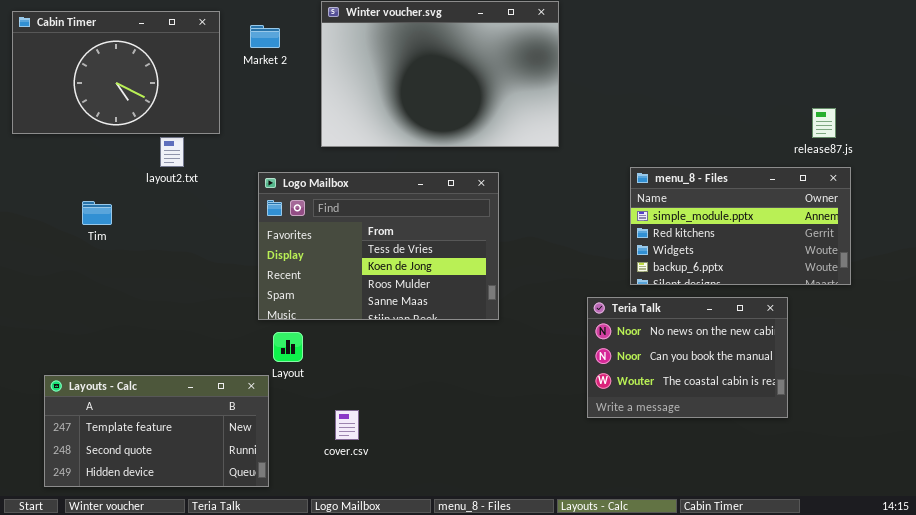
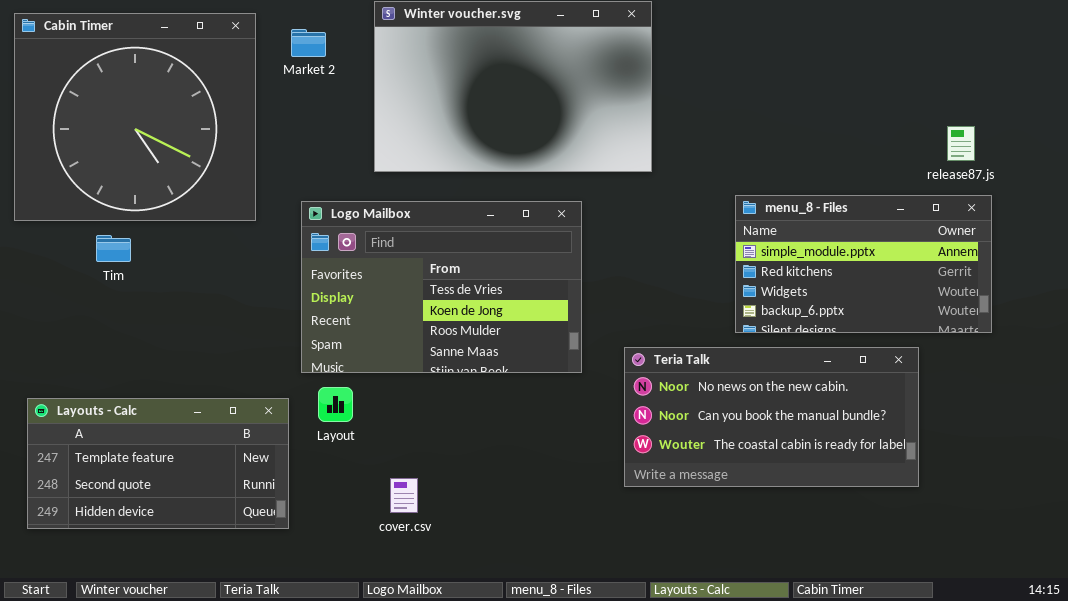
Cabin Timer: [12,11,220,134] -> [14,13,256,221], resized
Teria Talk: [587,297,788,418] -> [624,347,919,487], resized
Layouts - Calc: [44,375,269,487] -> [27,398,289,529], moved

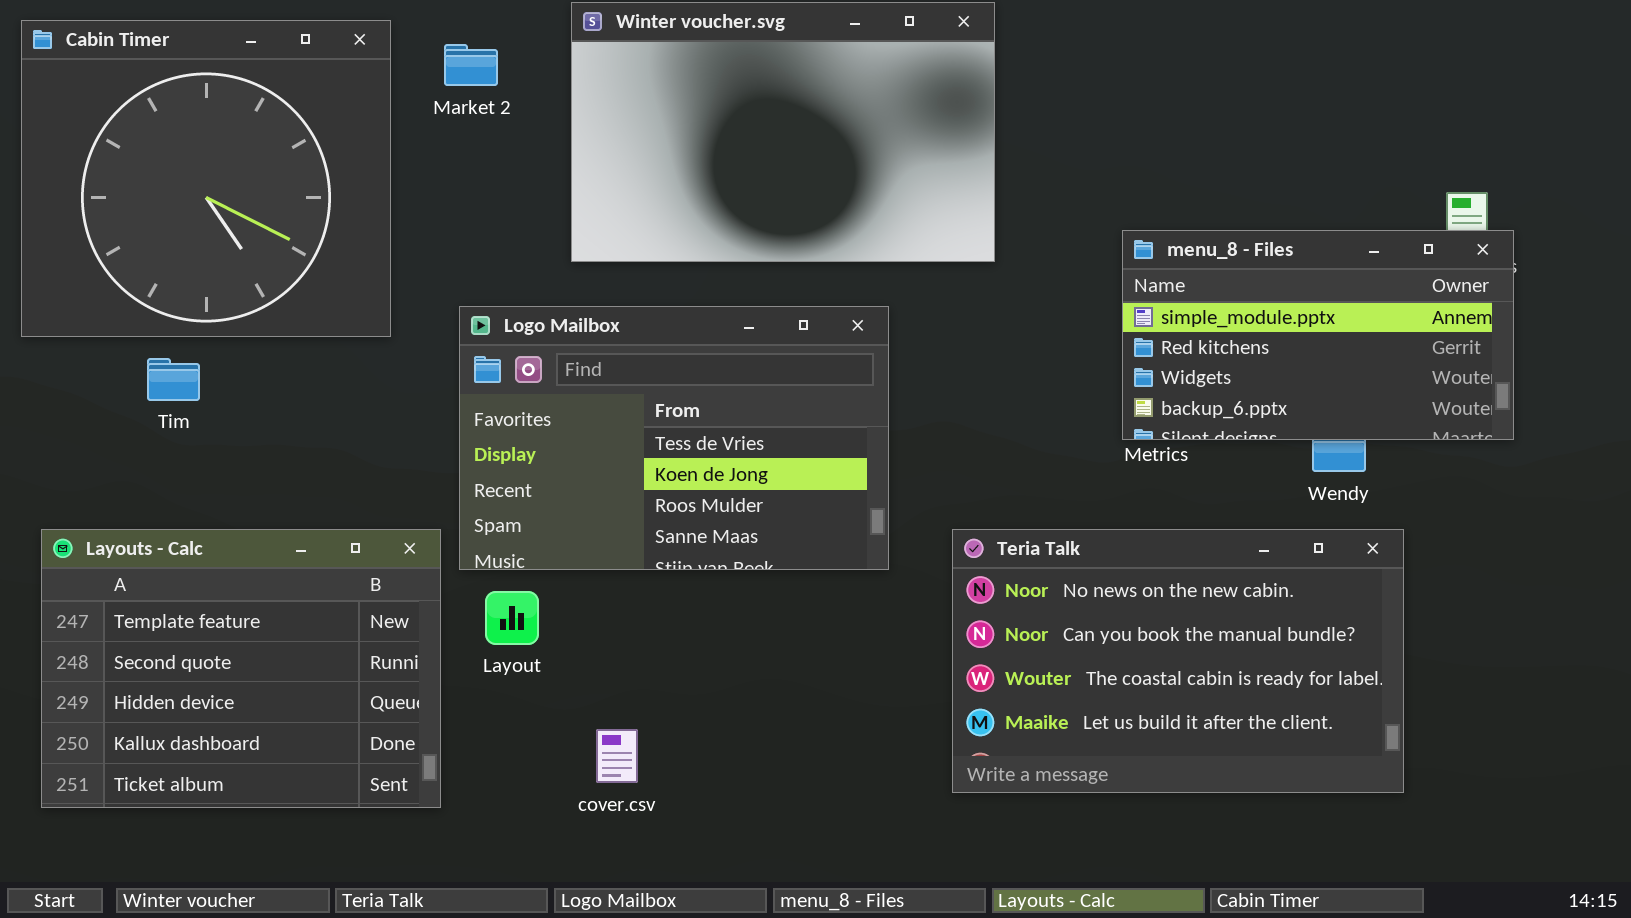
menu_8 - Files: [735,195,992,333] -> [1122,230,1514,440], moved
Teria Talk: [624,347,919,487] -> [952,529,1404,793], resized
Layouts - Calc: [27,398,289,529] -> [41,529,441,808], resized

